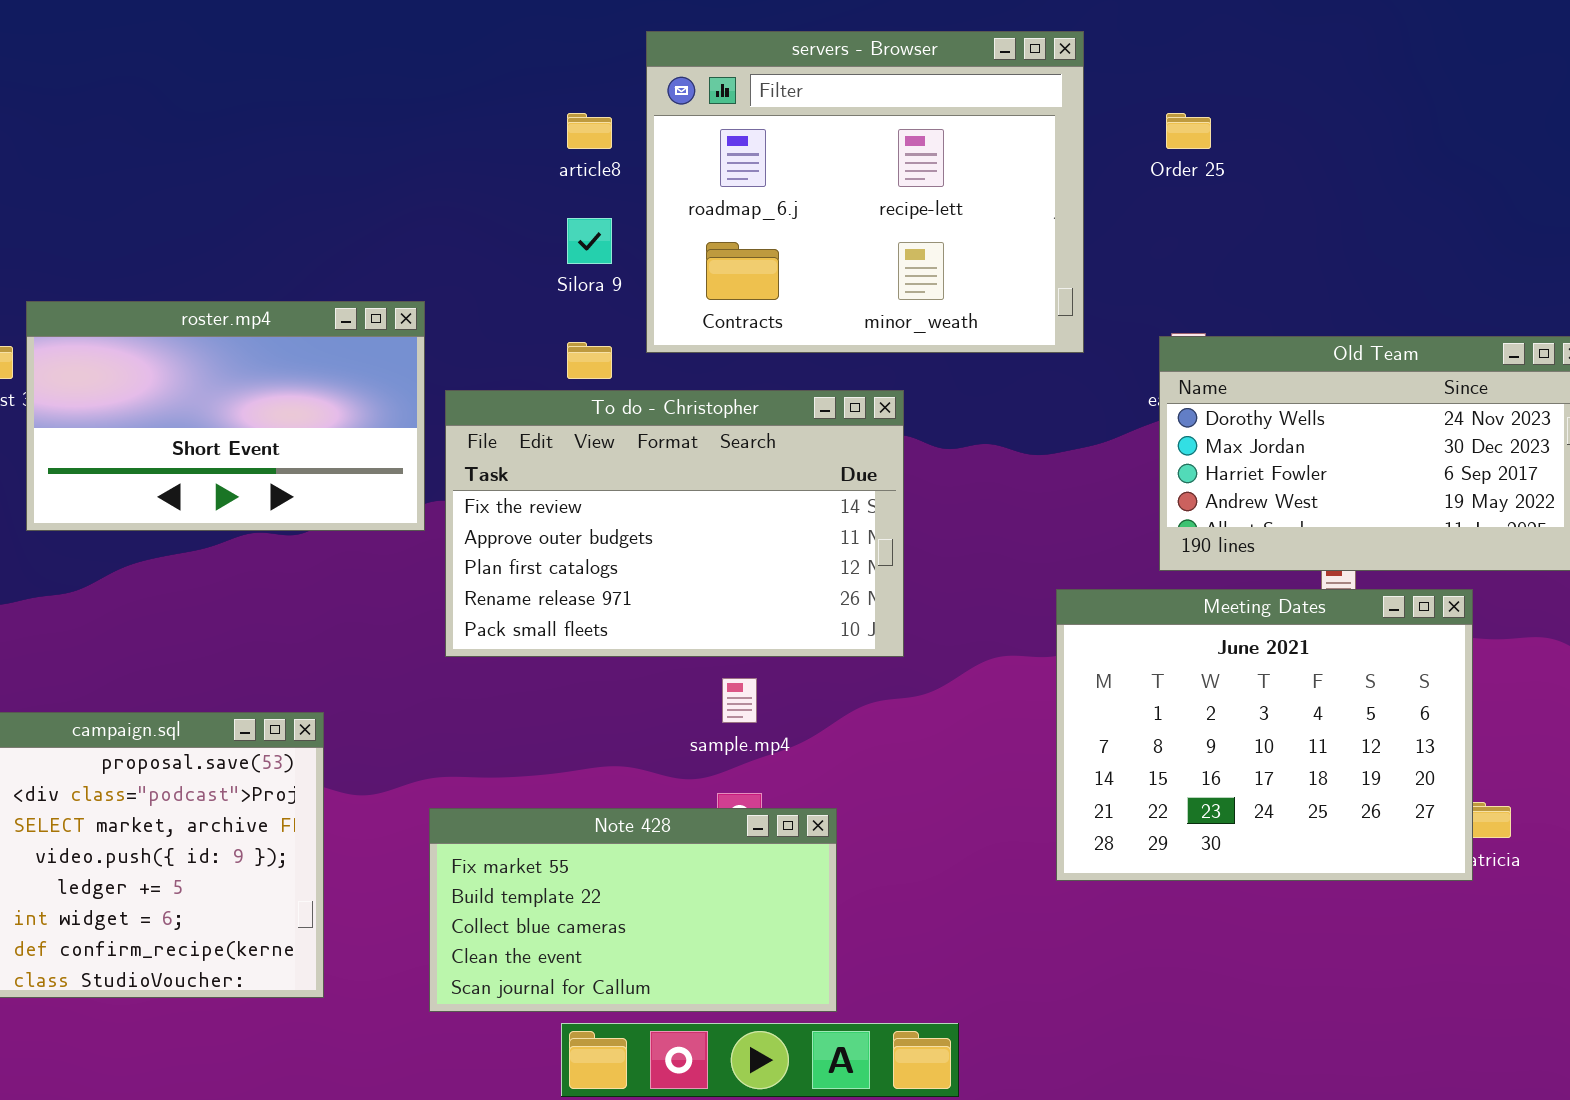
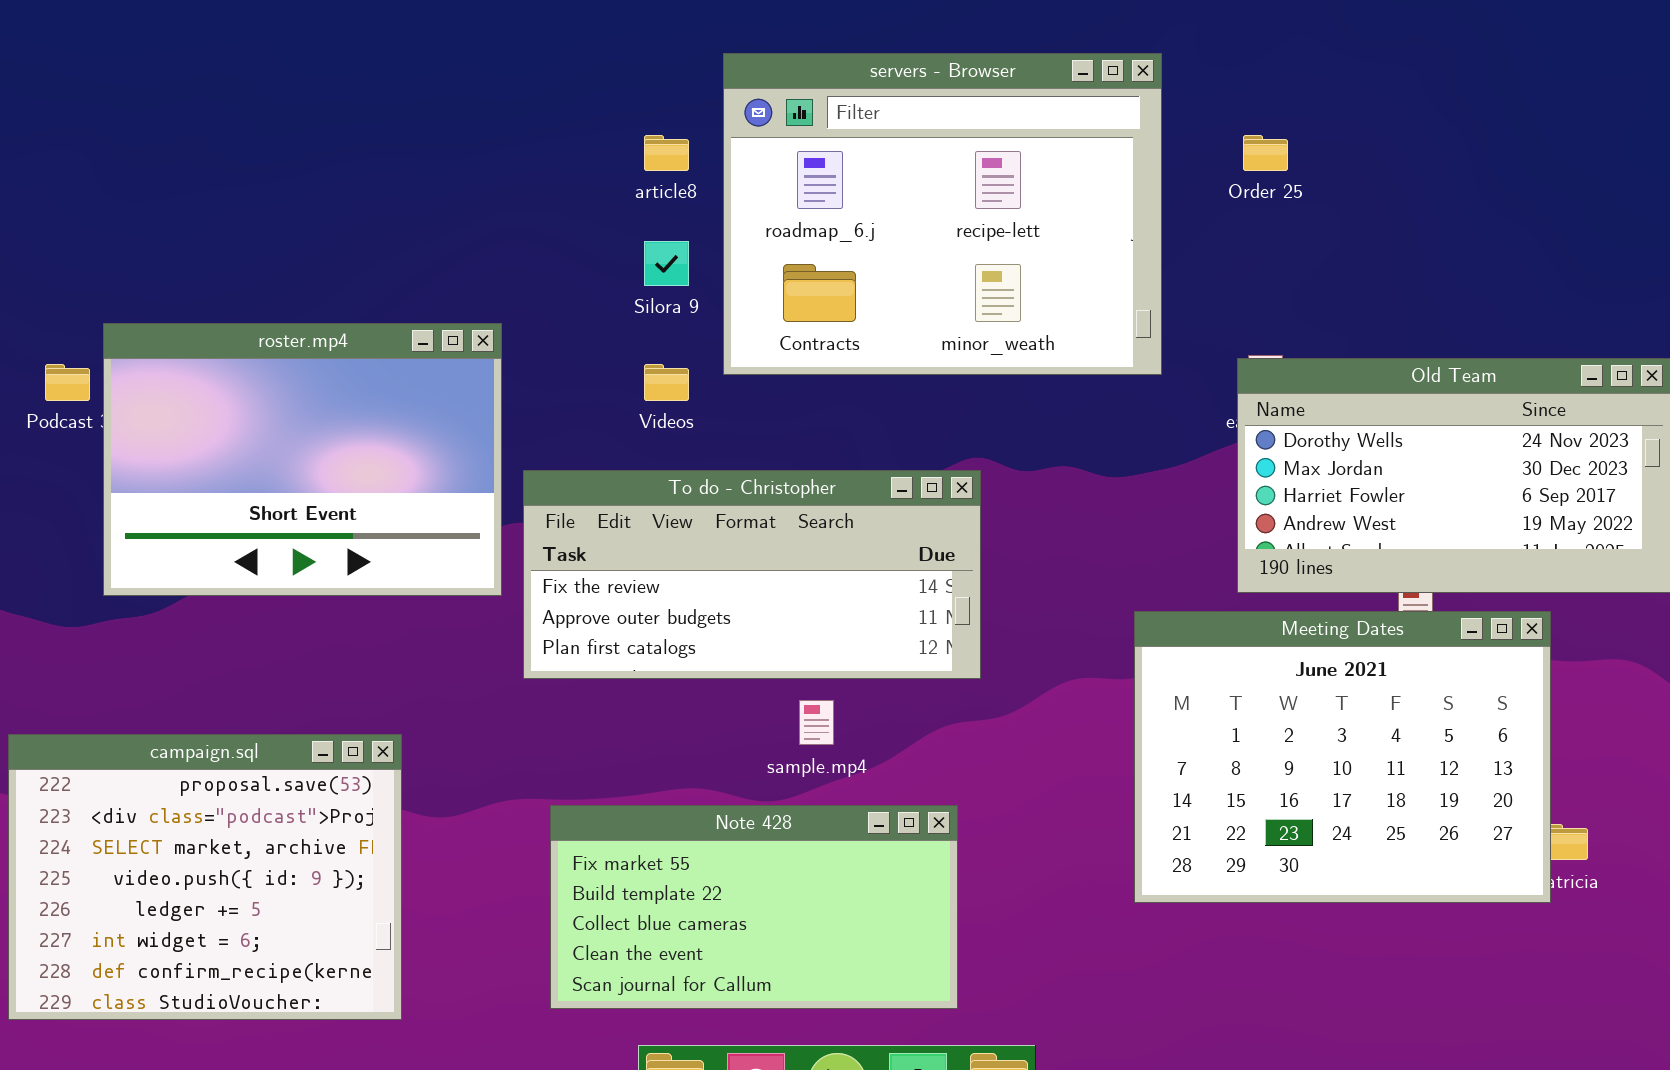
roster.mp4: [26,301,425,531] -> [103,323,502,596], resized
To do - Christopher: [445,390,904,657] -> [523,470,981,679], resized
Note 428: [429,808,837,1012] -> [550,805,958,1009], moved

